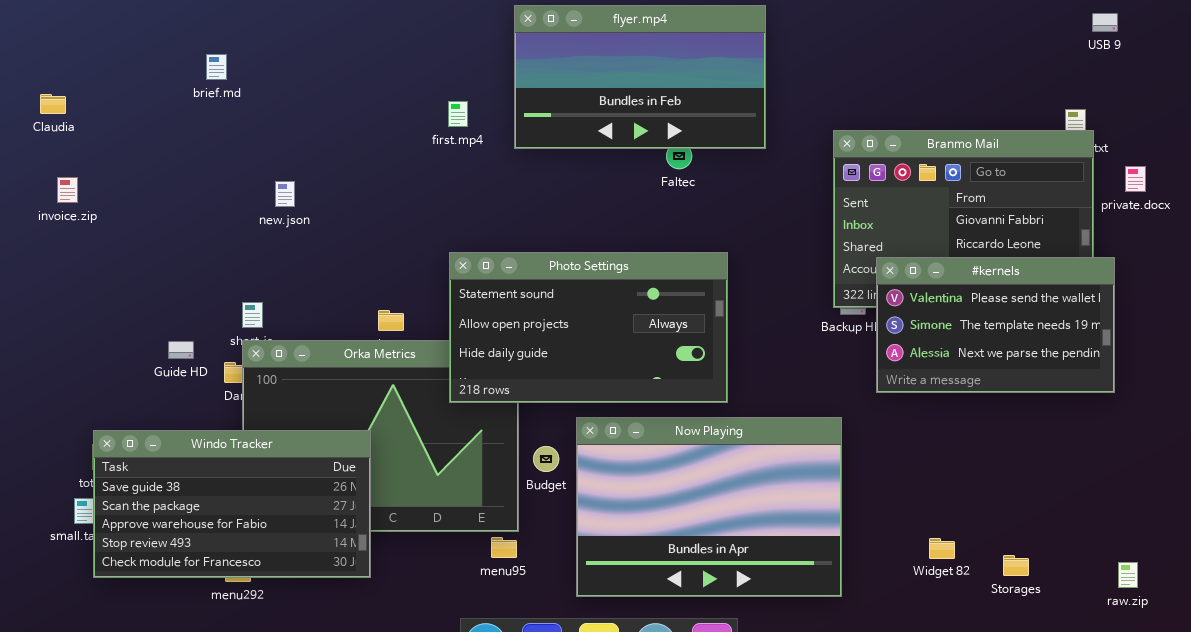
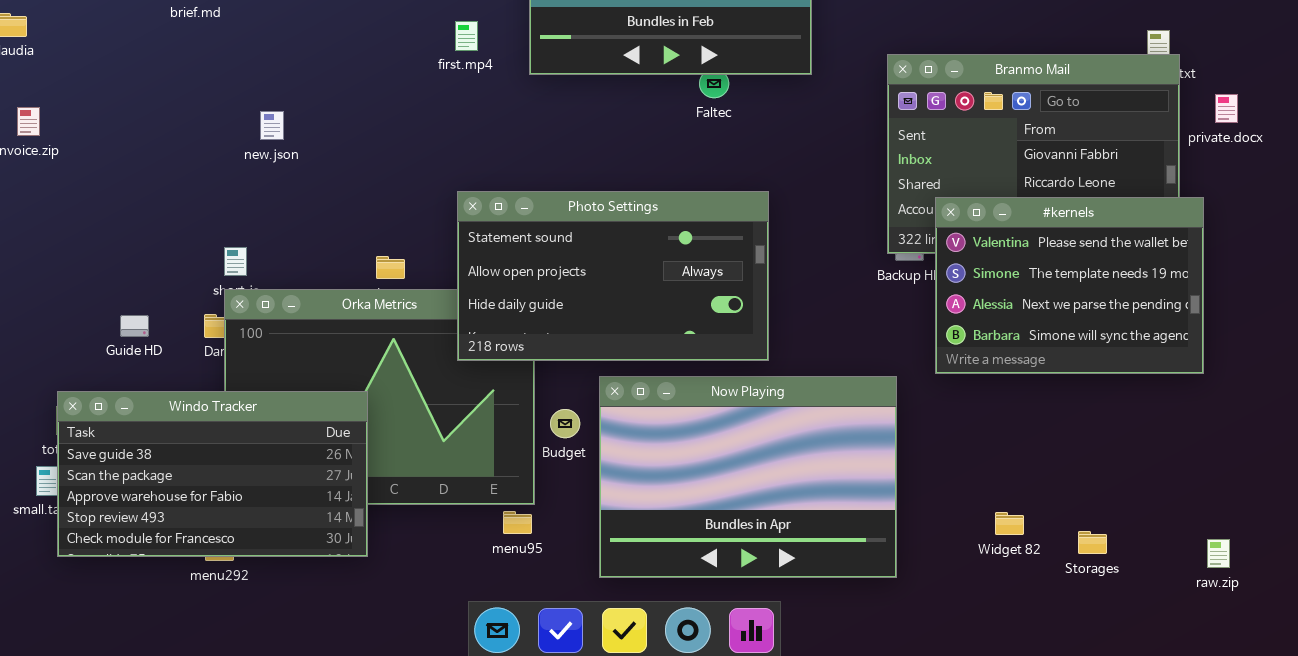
#kernels: [876,257,1115,393] -> [935,197,1204,374], resized
Guide HD: [168,341,194,359] -> [120,315,149,337], moved

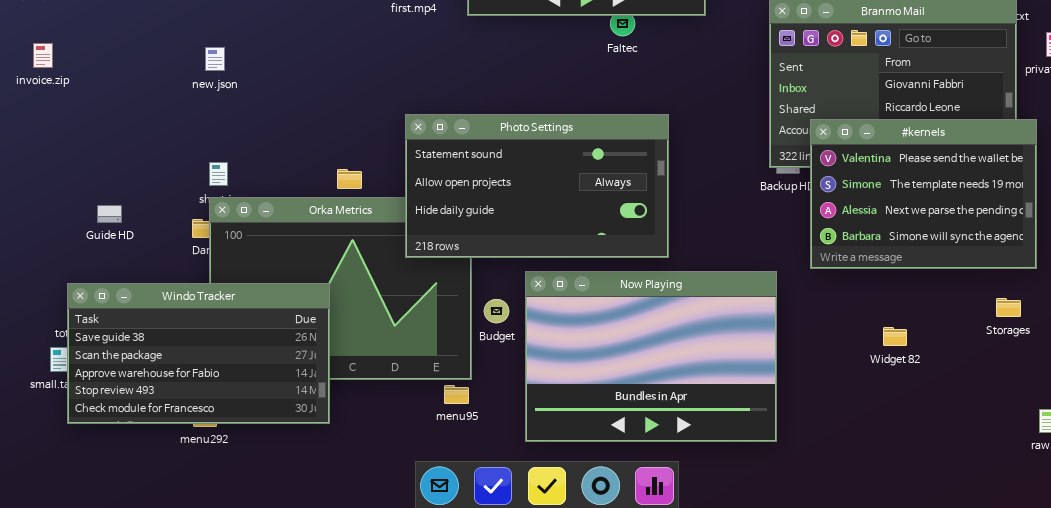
new.json: [260,111,284,140] -> [205,47,225,71], moved
Guide HD: [120,315,149,337] -> [97,205,122,223], moved
Widget 82: [995,512,1024,535] -> [883,327,907,346], moved
Storages: [1078,531,1107,554] -> [996,298,1021,317], moved

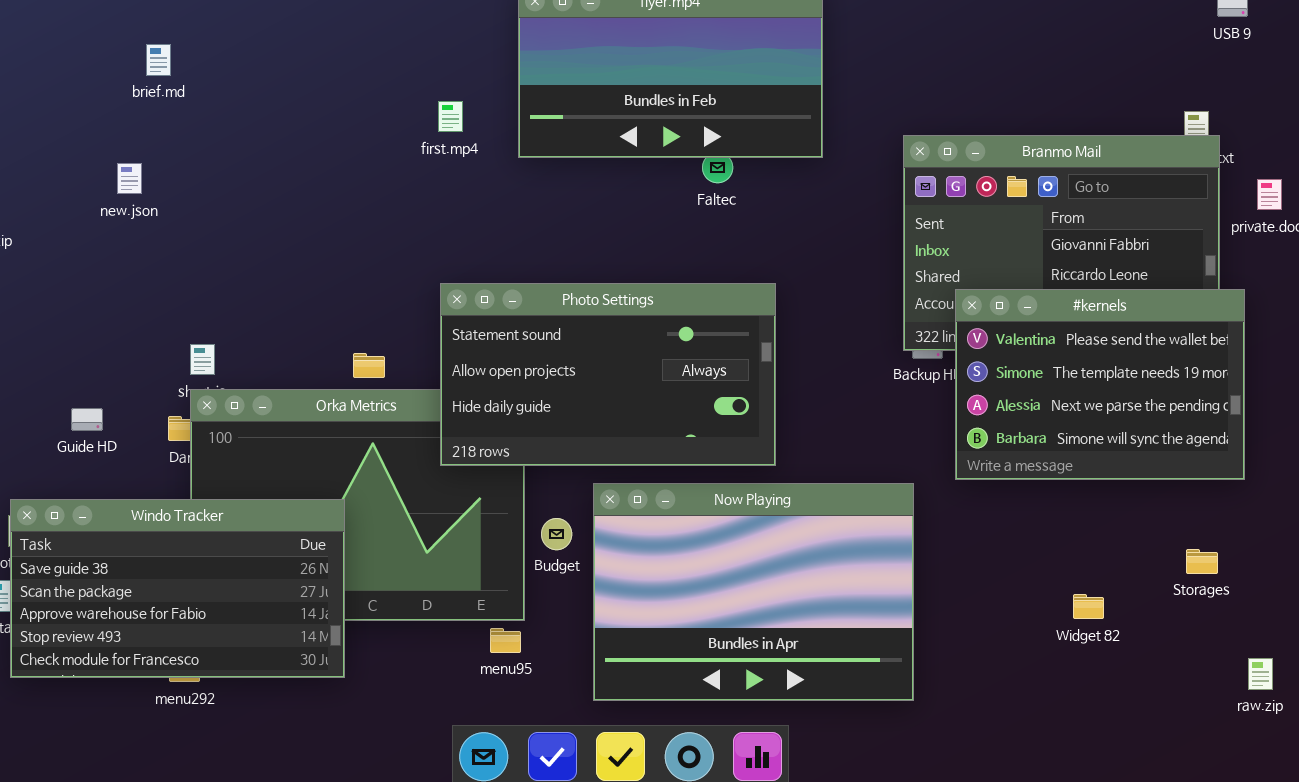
new.json: [205,47,225,71] -> [117,163,142,194], moved
Guide HD: [97,205,122,223] -> [71,408,103,431], moved
Storages: [996,298,1021,317] -> [1186,549,1218,574], moved
Widget 82: [883,327,907,346] -> [1073,594,1104,619], moved

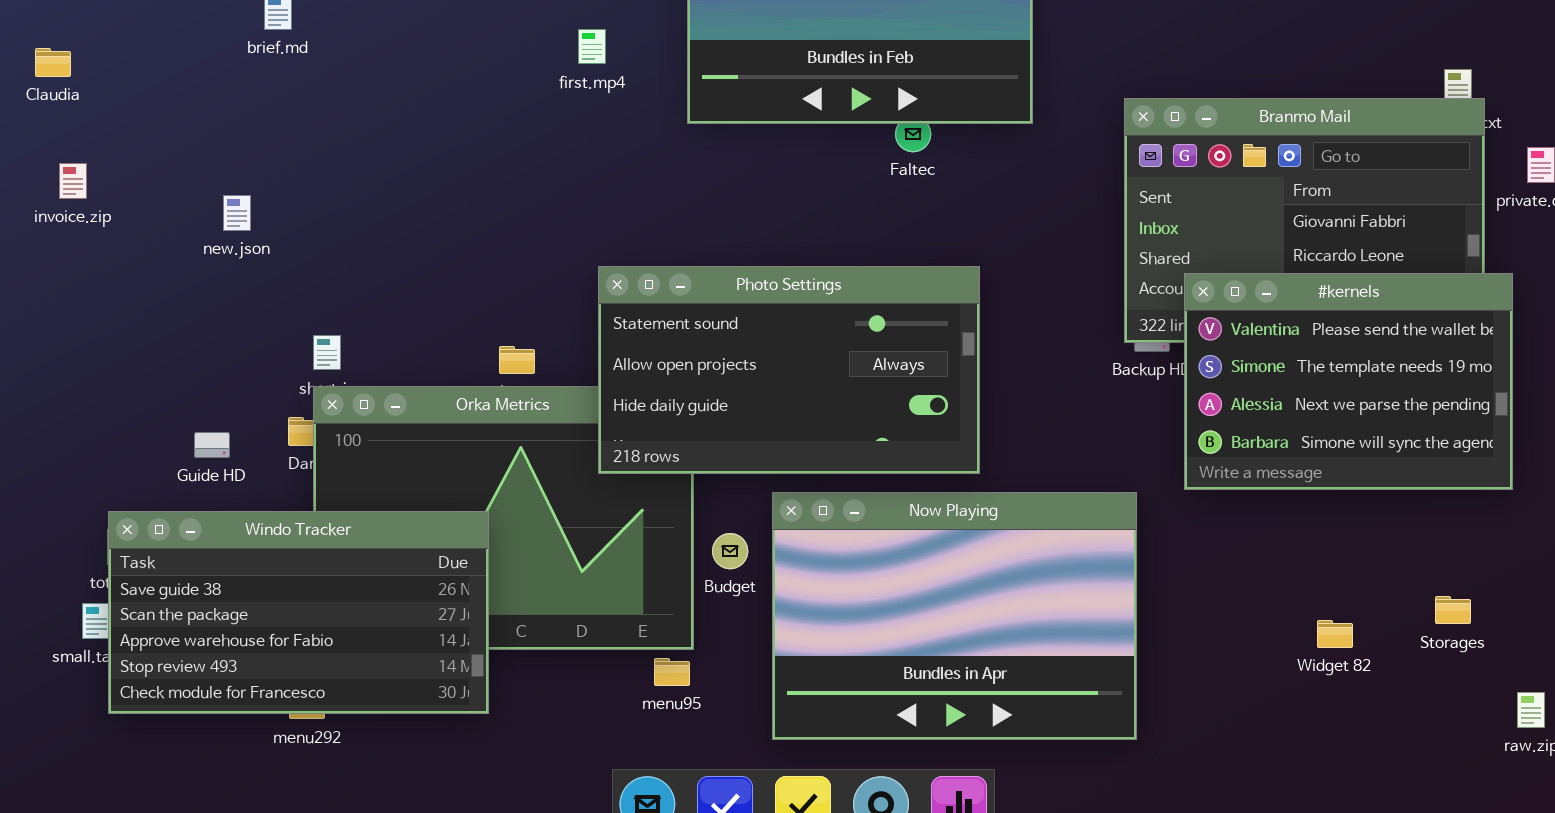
first.mp4: [438,101,463,132] -> [578,29,606,64], moved
new.json: [117,163,142,194] -> [223,195,251,231], moved
Guide HD: [71,408,103,431] -> [194,432,230,458], moved
Storages: [1186,549,1218,574] -> [1435,596,1471,624], moved

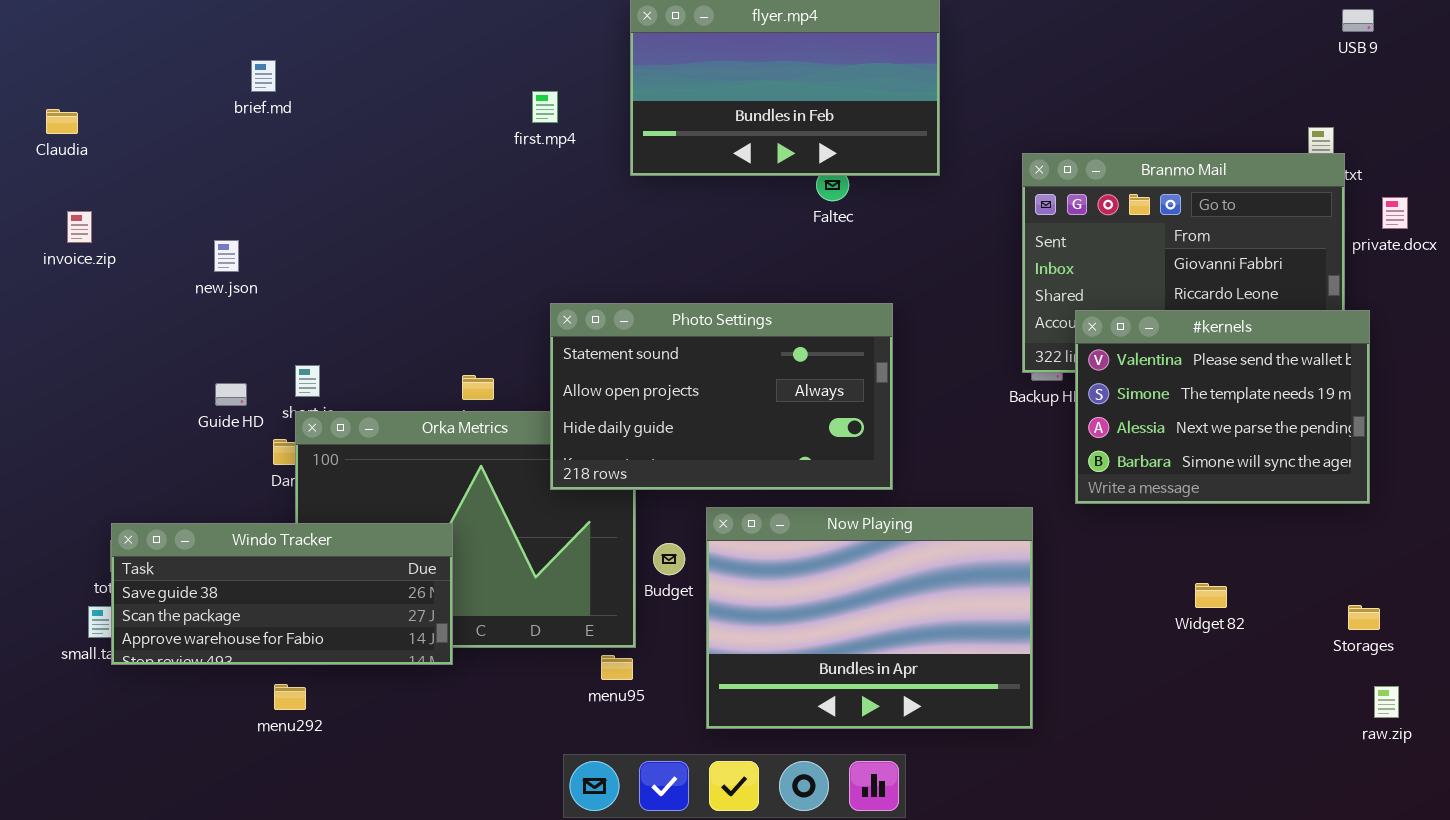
Guide HD: [194,432,230,458] -> [215,383,247,406], moved
Windo Tracker: [108,511,489,714] -> [111,523,453,665], resized
Storages: [1435,596,1471,624] -> [1348,605,1380,630], moved
Widget 82: [1317,620,1353,648] -> [1195,583,1227,608], moved

